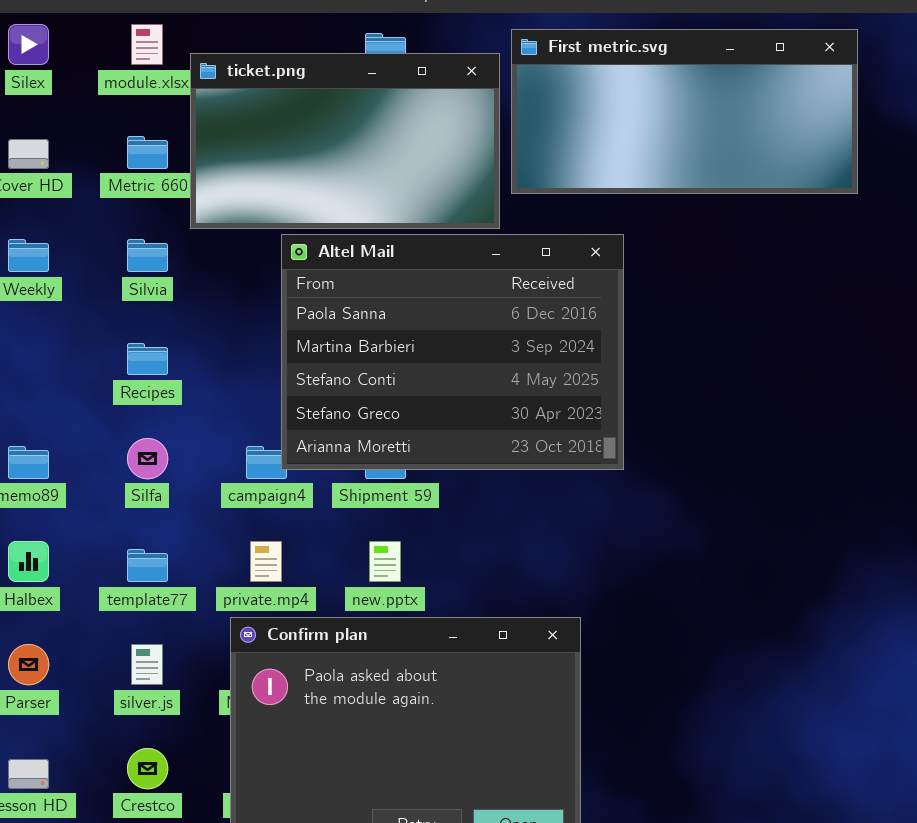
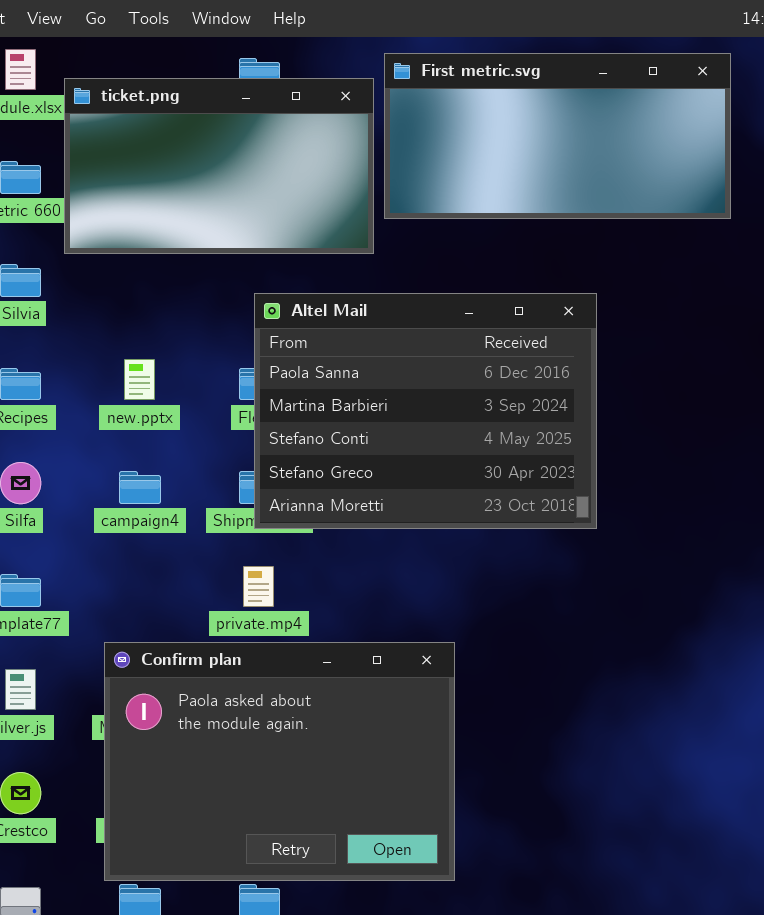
Altel Mail: [281,234,624,470] -> [254,293,597,529], moved
private.mp4: [250,541,282,582] -> [243,566,274,607], moved
new.pptx: [369,541,401,582] -> [124,359,155,400], moved

